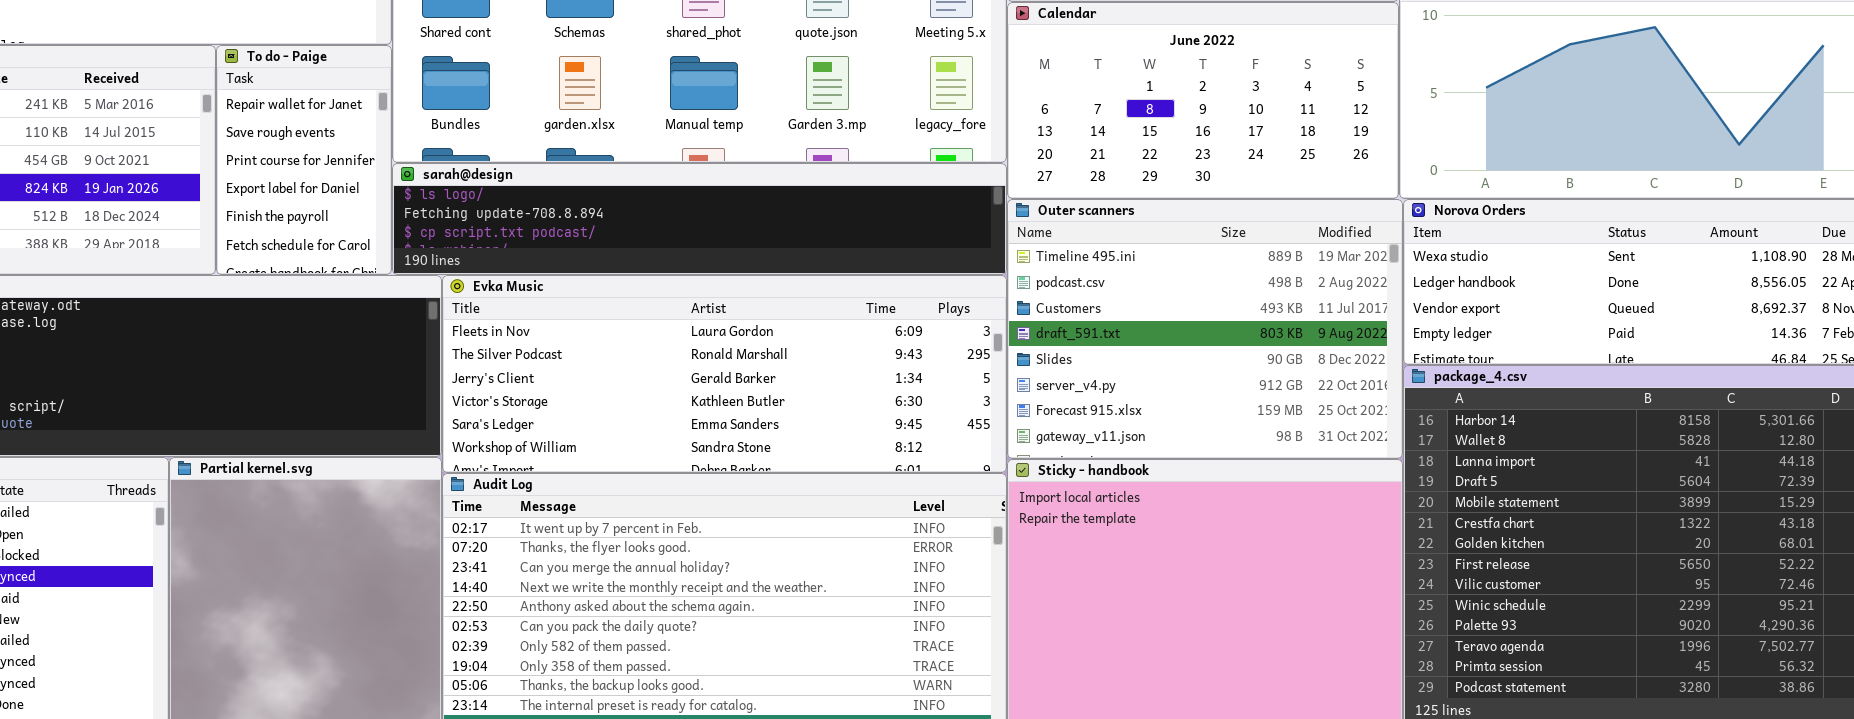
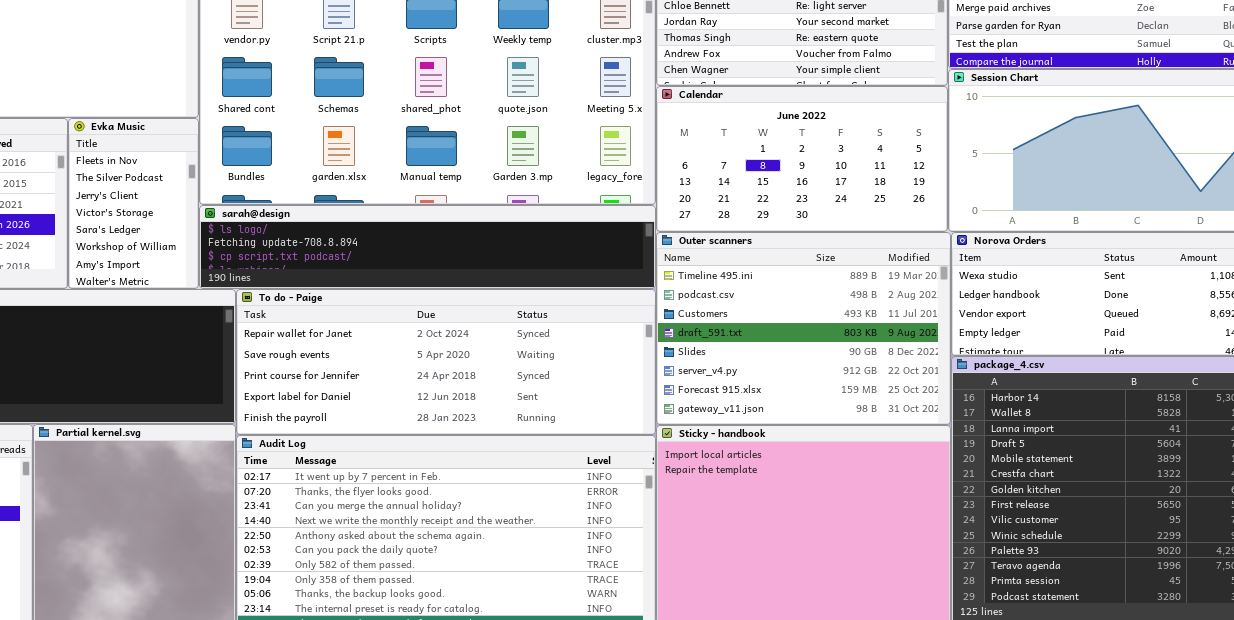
To do - Paige: [216,45,392,275] -> [236,289,656,435], moved, resized
Evka Music: [442,275,1007,473] -> [68,118,199,289], moved, resized

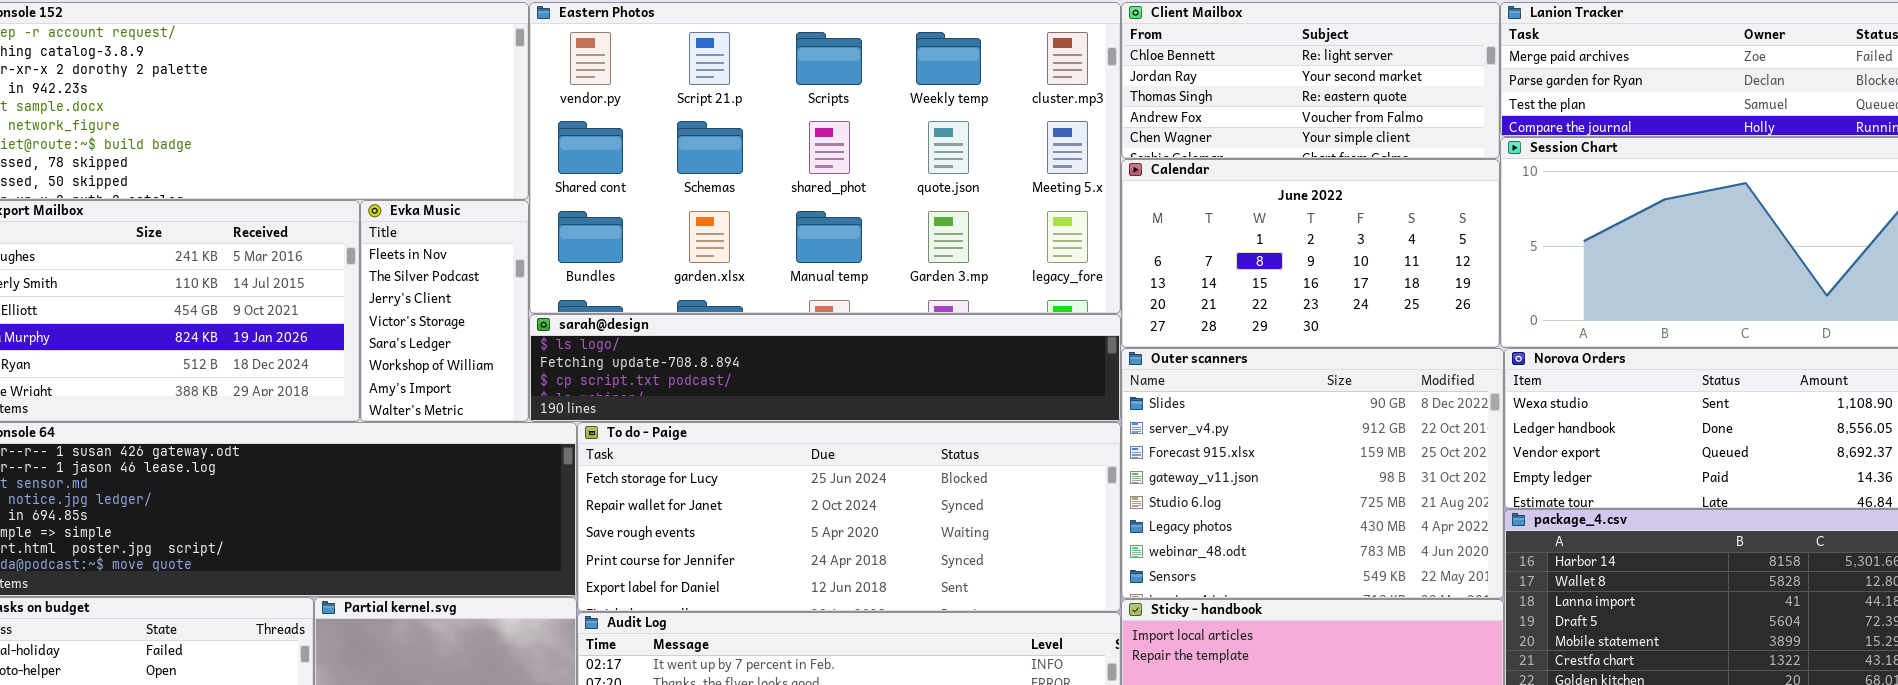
Outer scanners: [656,232,951,425] -> [1121,348,1504,599], scrolled down 4 rows
To do - Paige: [236,289,656,435] -> [577,422,1121,612], scrolled up 1 row

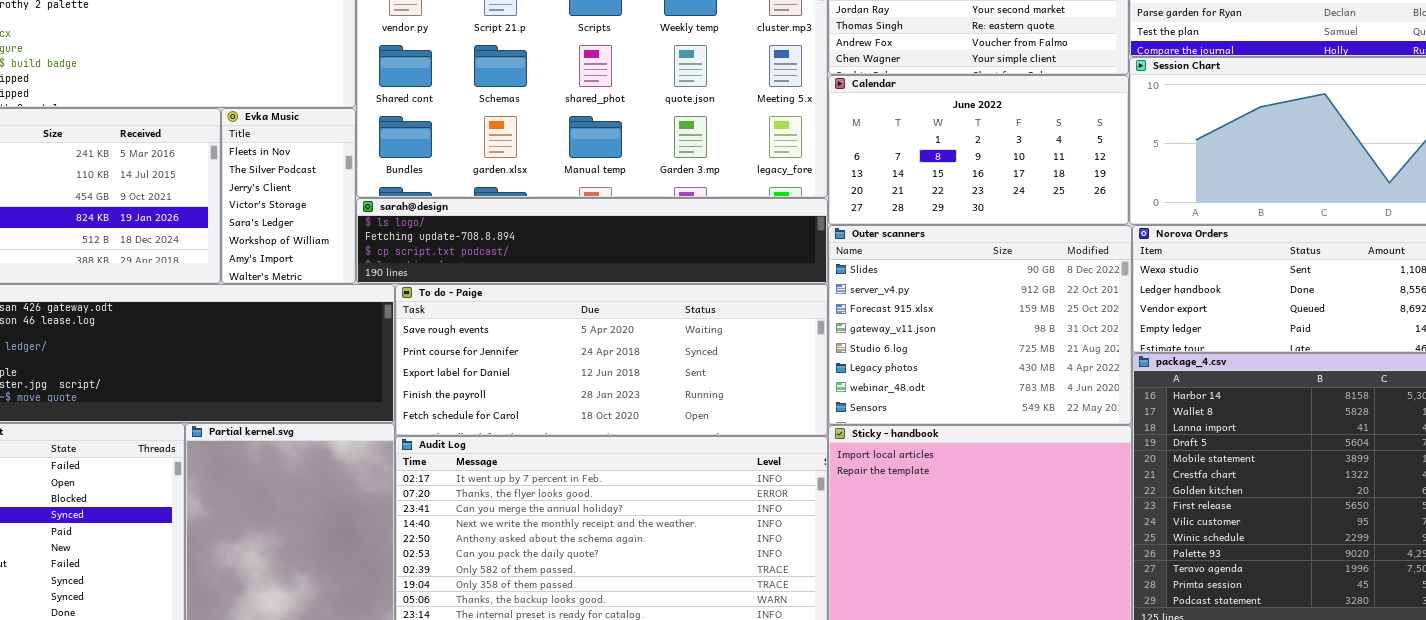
To do - Paige: [577,422,1121,612] -> [395,284,828,436], scrolled down 2 rows

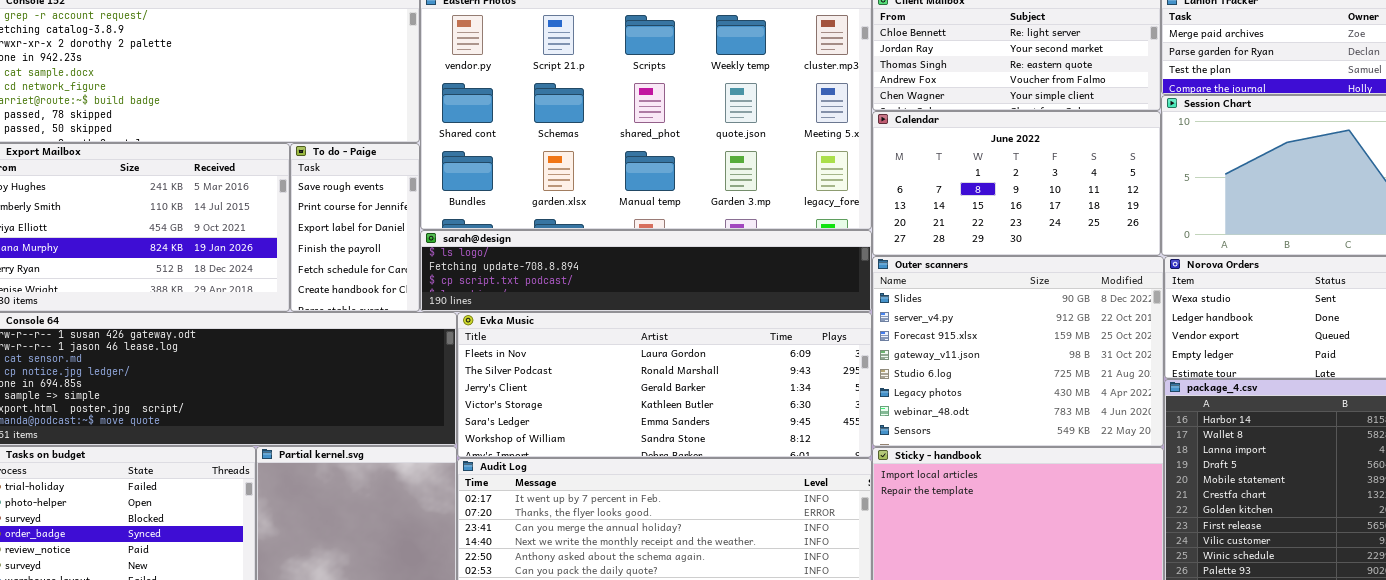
Evka Music: [221,108,356,284] -> [457,312,872,458], moved, resized
To do - Paige: [395,284,828,436] -> [290,143,420,312], moved, resized

